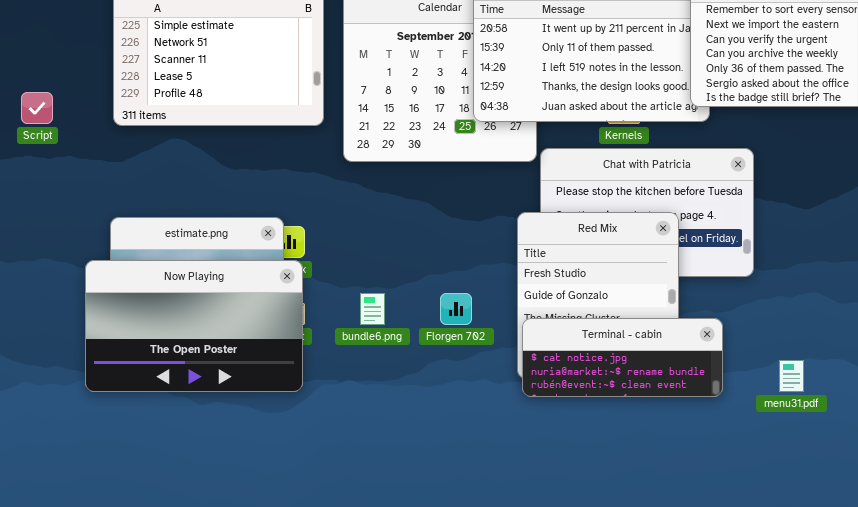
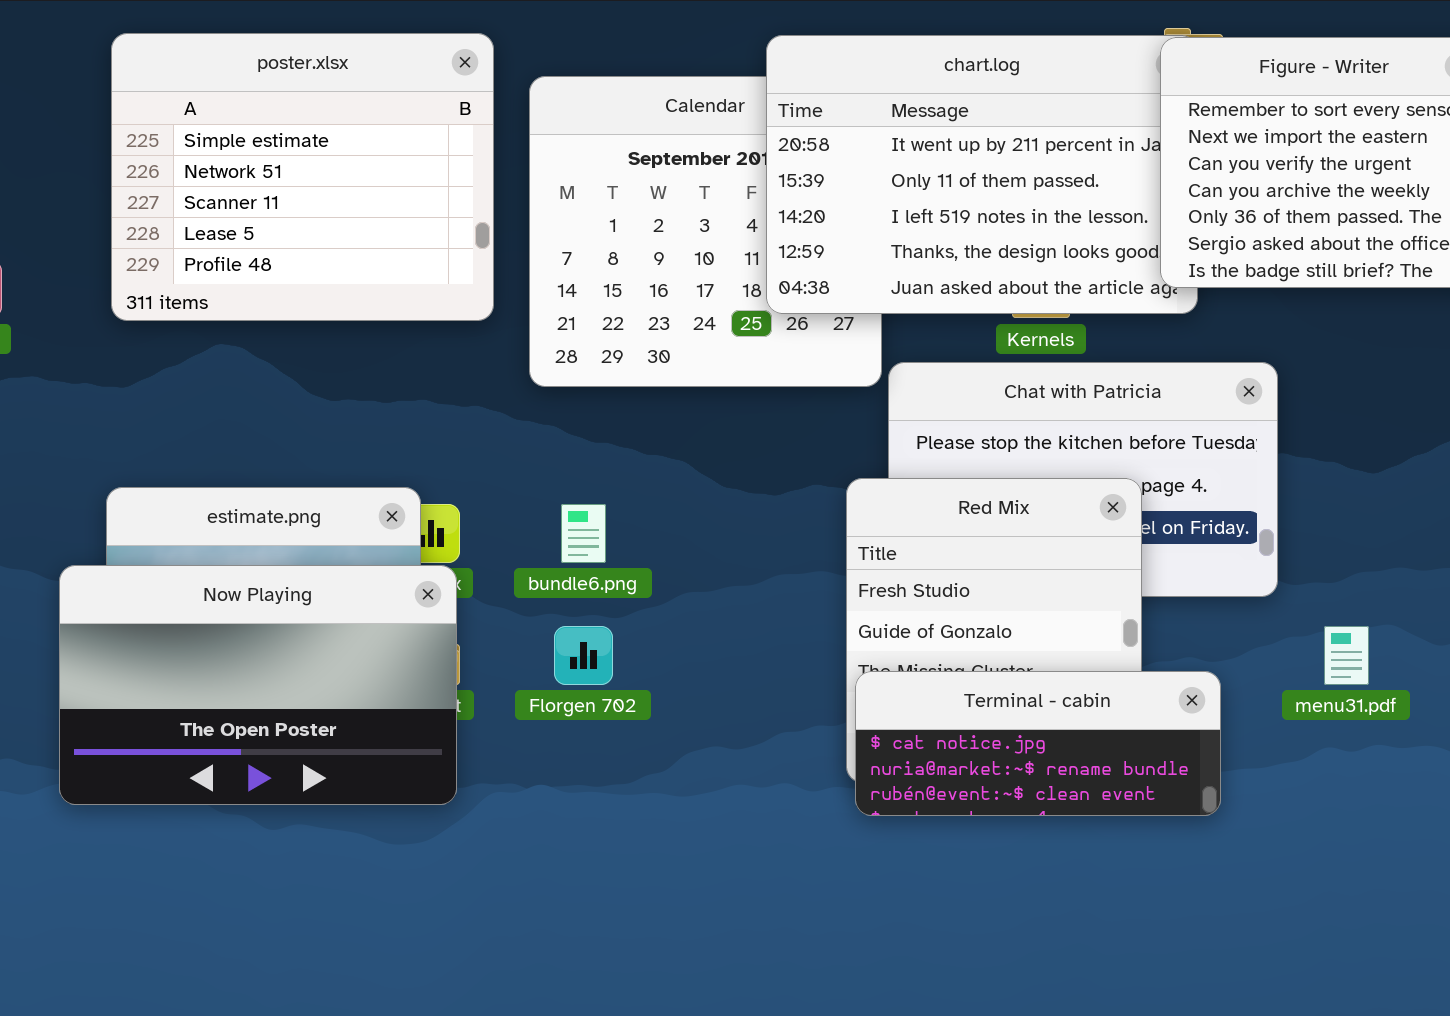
bundle6.png: [360,293,385,325] -> [561,504,606,563], moved
Florgen 702: [440,293,472,325] -> [554,626,613,685], moved
menu31.pdf: [779,360,804,392] -> [1324,626,1369,685], moved

